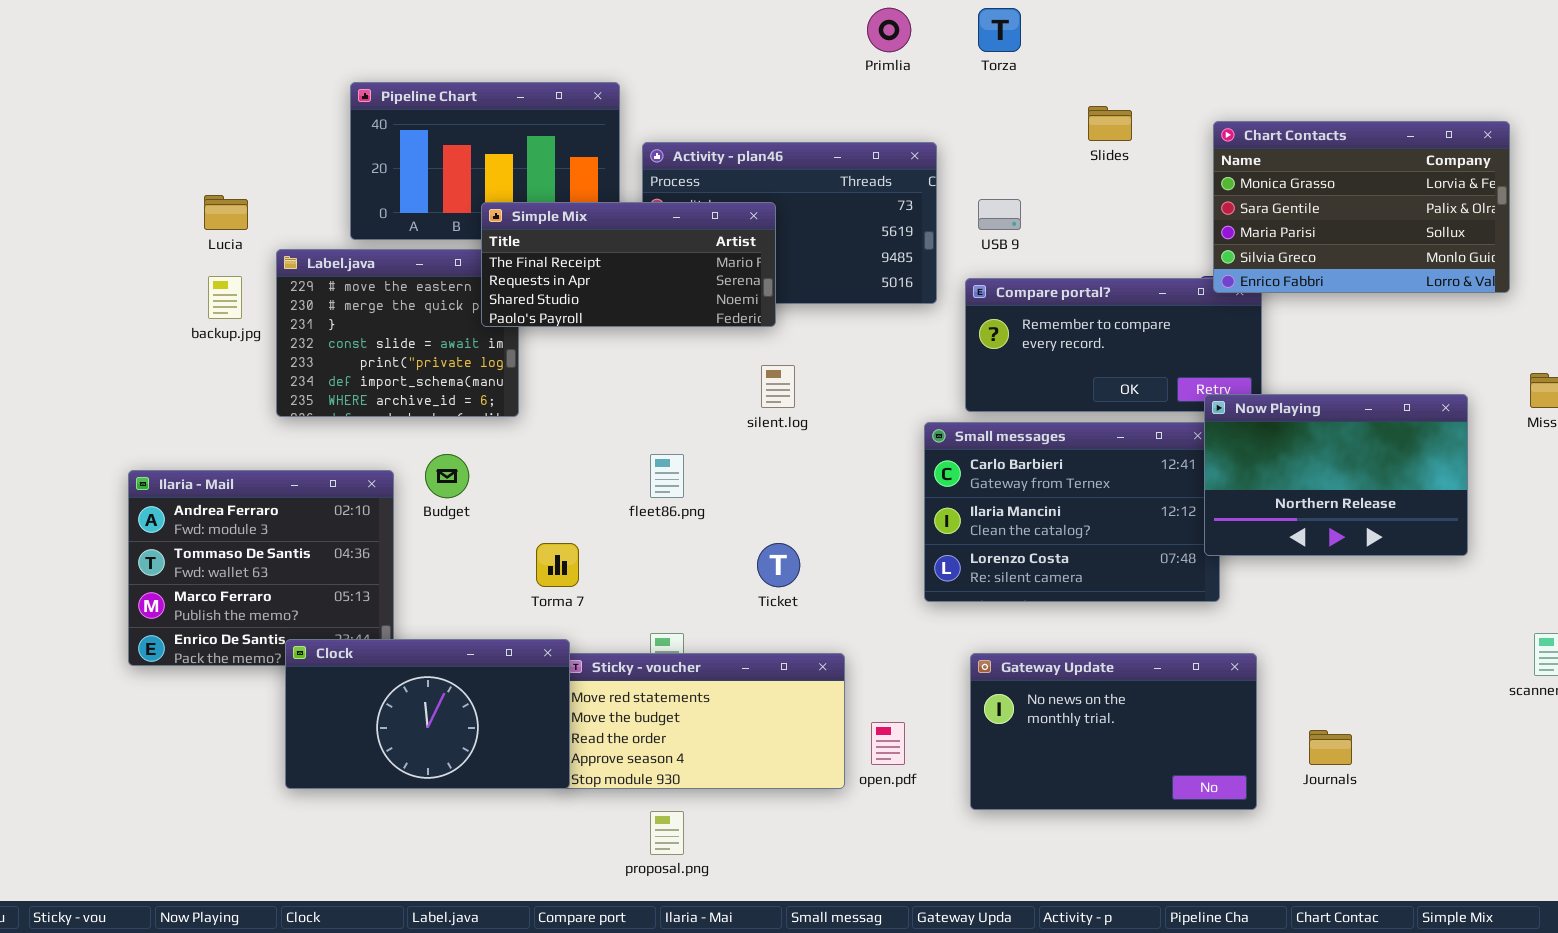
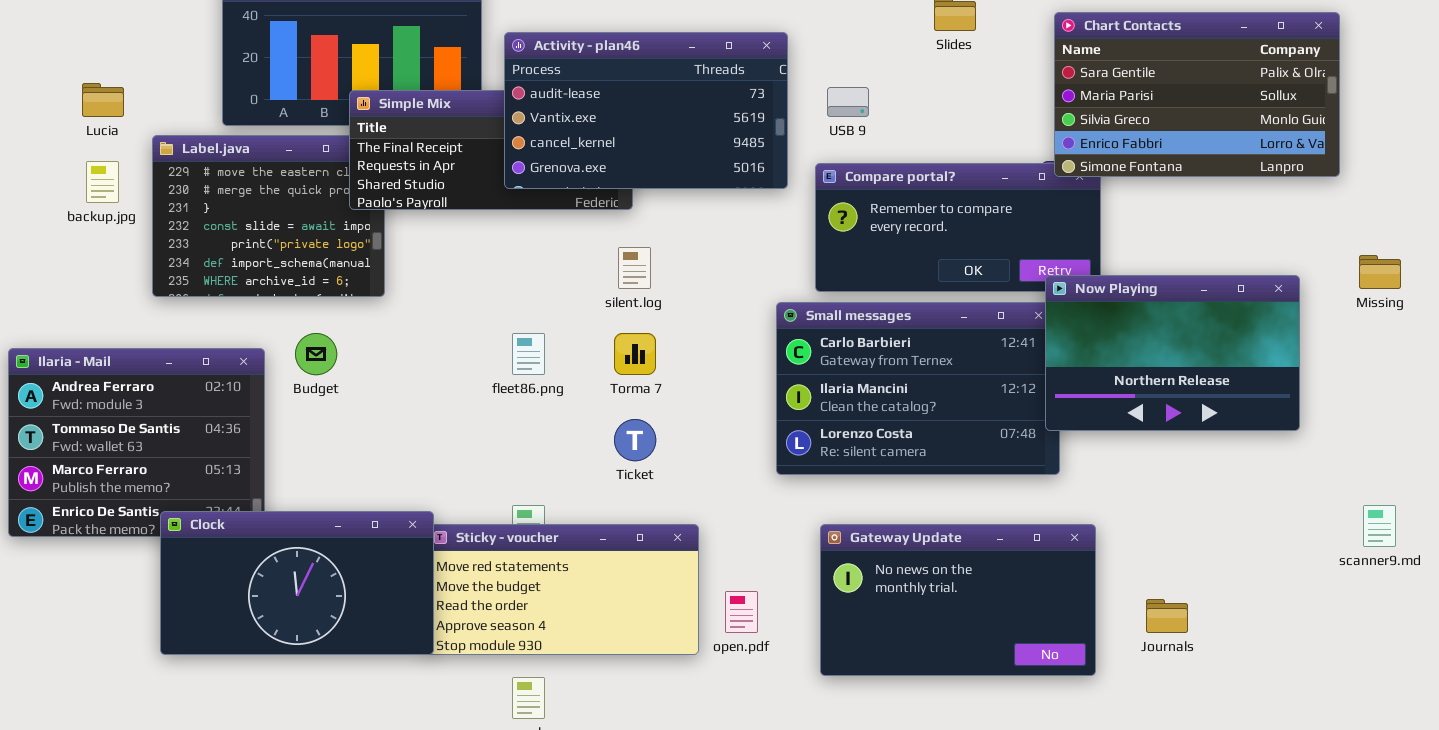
Chart Contacts: [1213,121,1510,293] -> [1054,12,1340,177], scrolled down 1 row
Activity - plan46: [642,142,937,304] -> [504,32,788,189], raised
Torma 7: [536,543,579,587] -> [614,333,656,375], moved

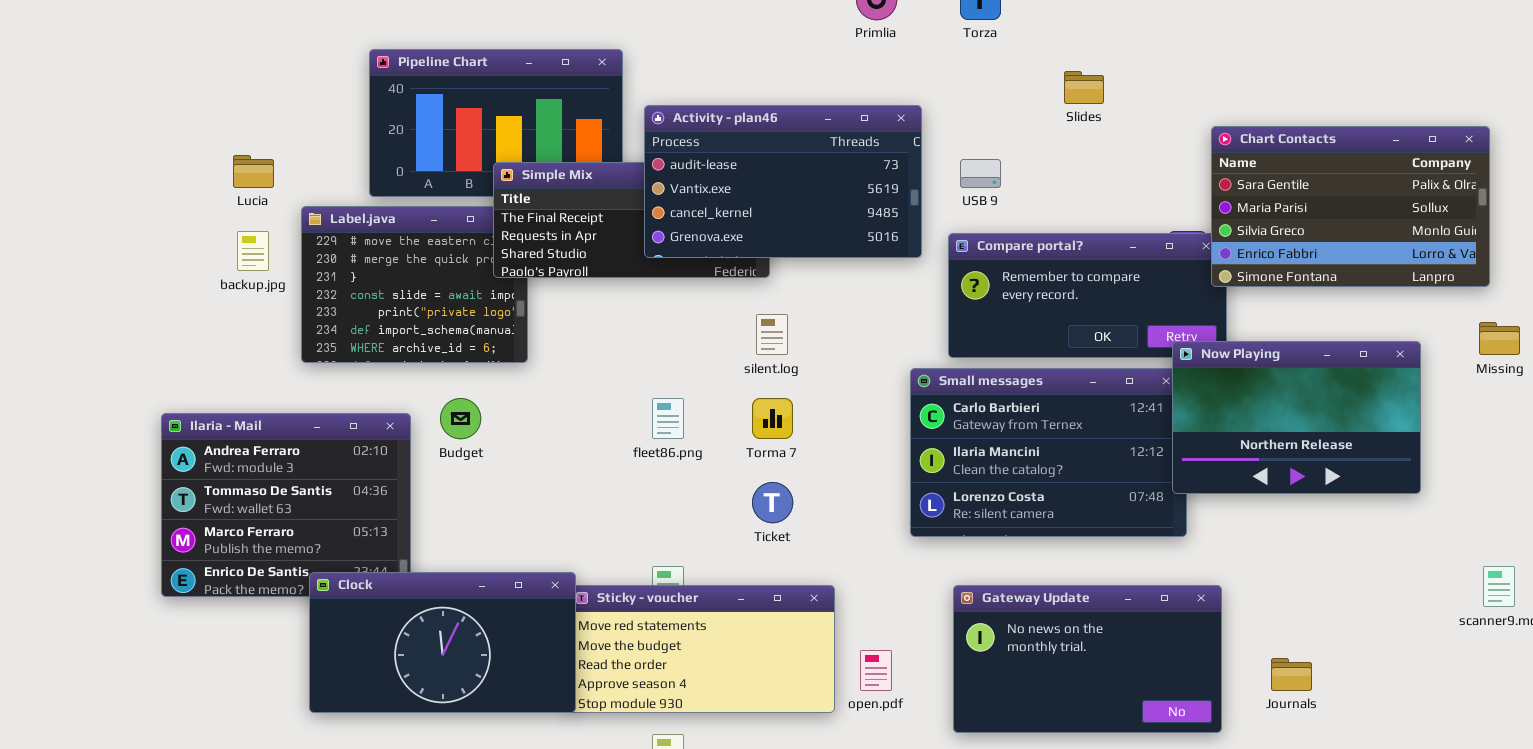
Chart Contacts: [1054,12,1340,177] -> [1211,126,1490,287], moved

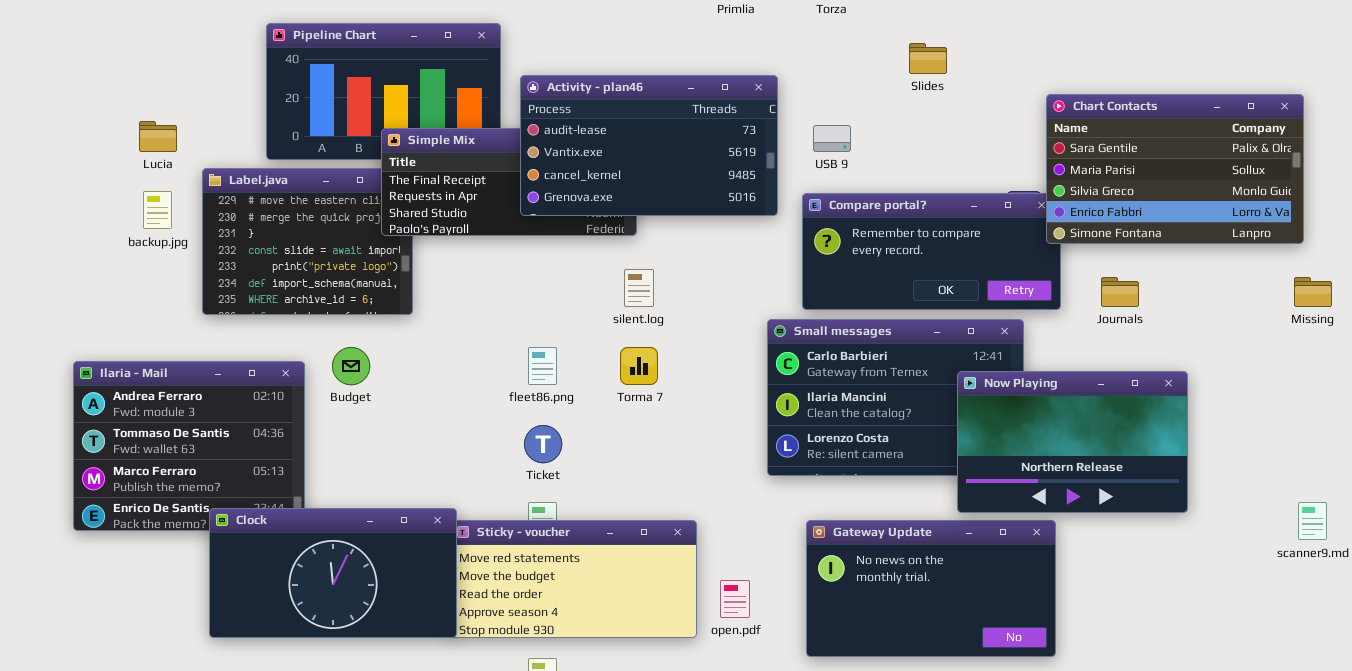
Now Playing: [1172,341,1421,494] -> [957,371,1188,513], moved
Ticket: [752,482,793,523] -> [524,425,562,463], moved
Journals: [1271,658,1312,691] -> [1101,277,1139,307], moved

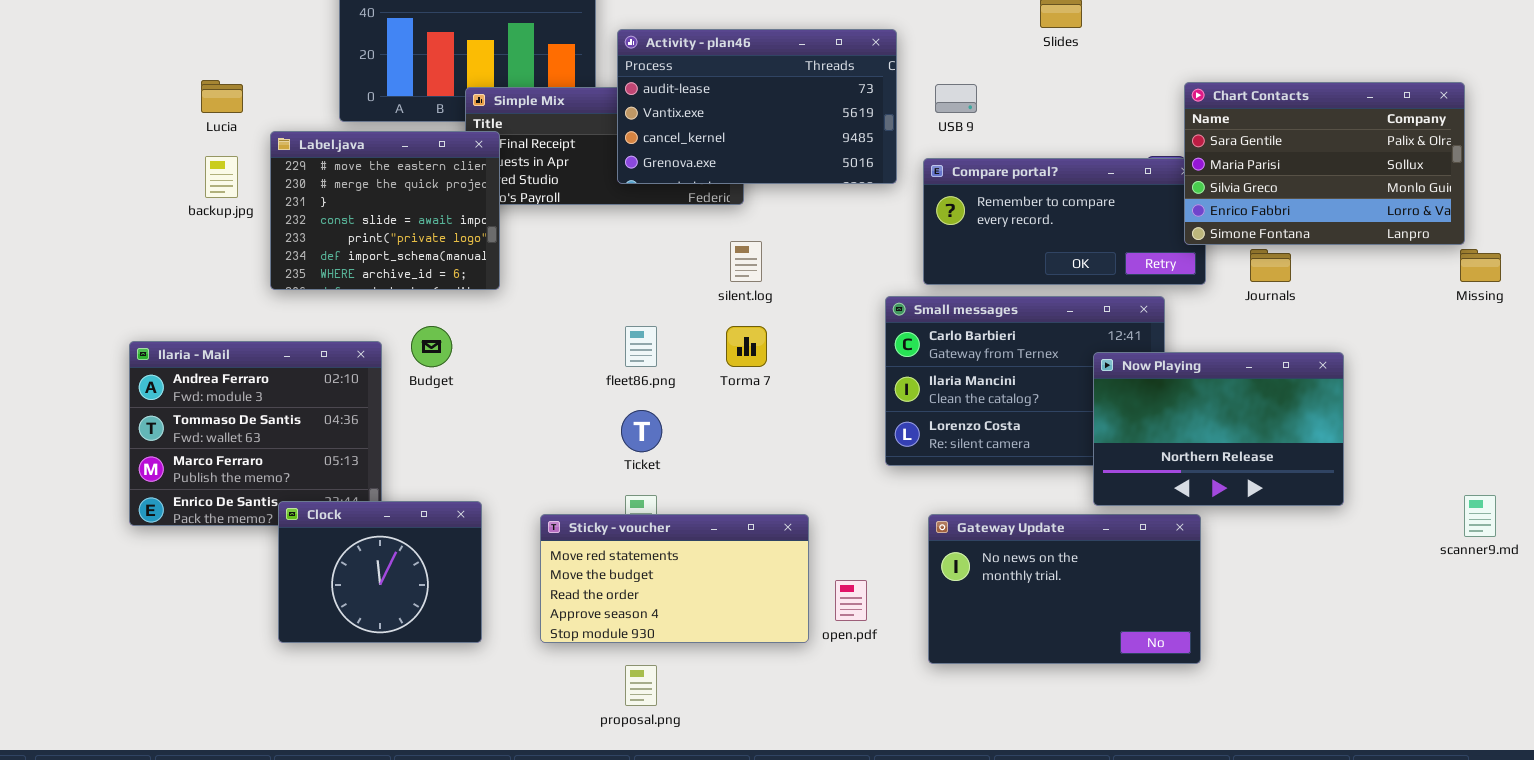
Chart Contacts: [1046,94,1304,244] -> [1184,82,1465,245], moved
Label.java: [202,168,413,315] -> [270,131,500,290], raised
Clock: [209,508,457,638] -> [278,501,482,643], resized

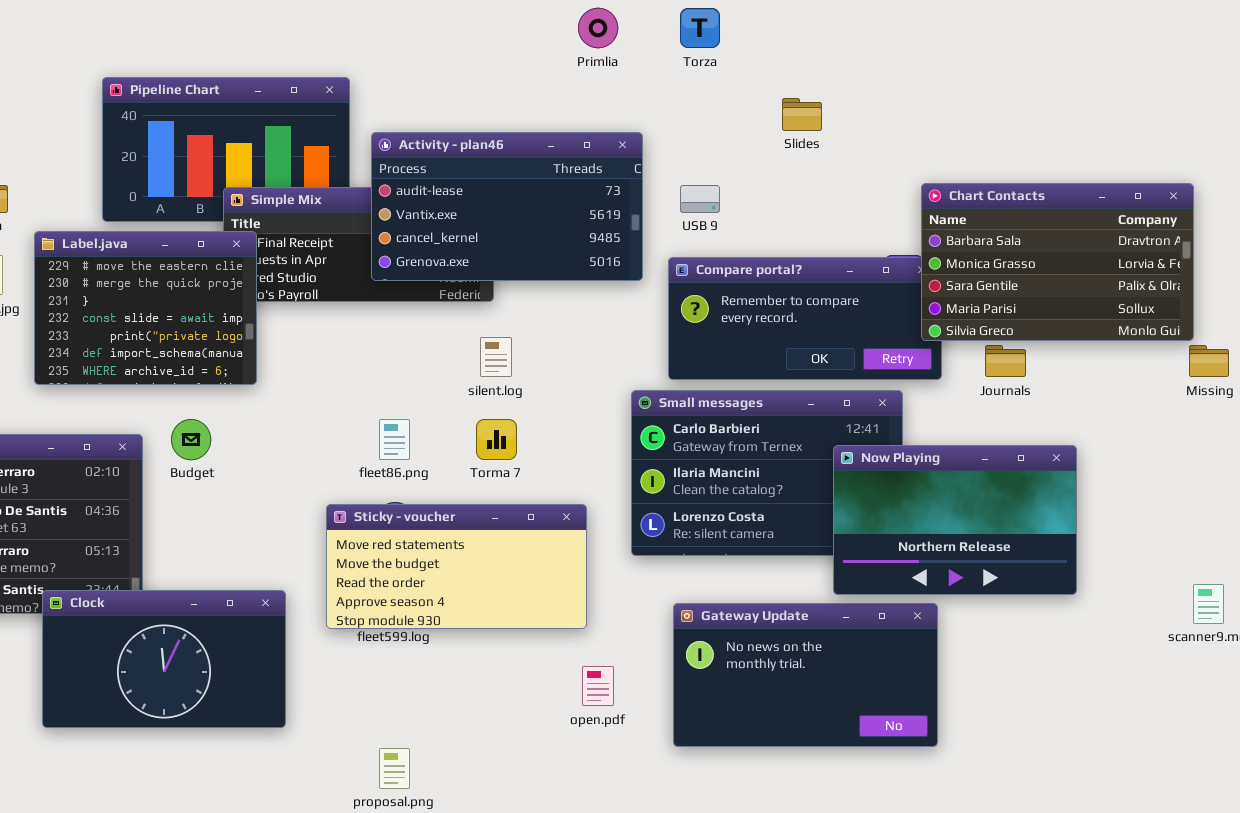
Chart Contacts: [1184,82,1465,245] -> [921,183,1194,341], scrolled up 2 rows
Clock: [278,501,482,643] -> [42,590,286,728], resized
Sticky - voucher: [540,514,809,643] -> [326,504,587,629], moved

